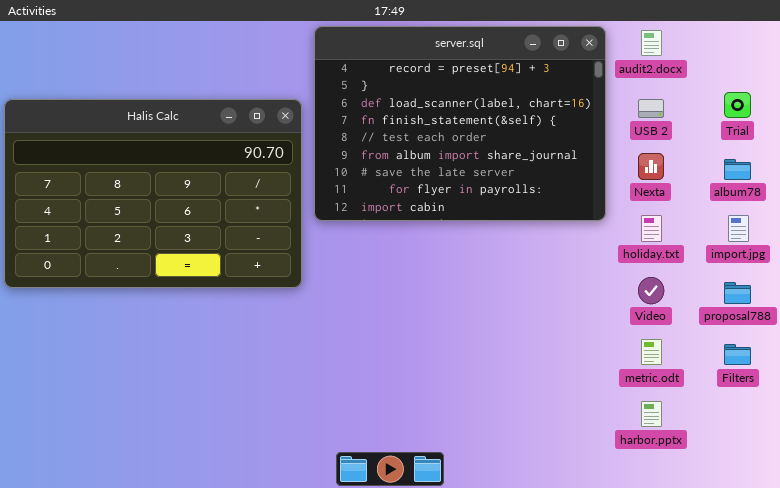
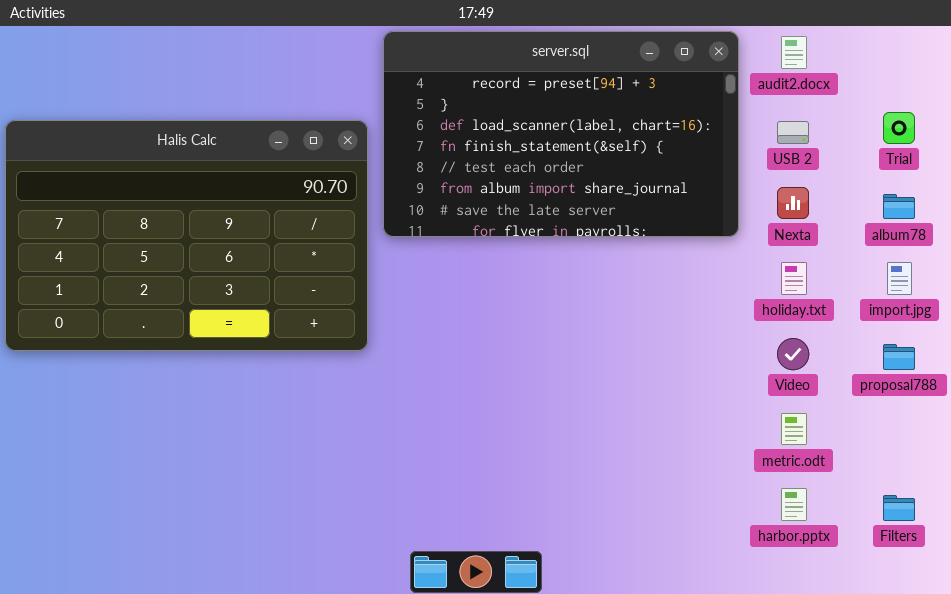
server.sql: [314,26,606,221] -> [383,31,739,237], resized
Filters: [724,344,751,365] -> [883,495,915,521], moved

